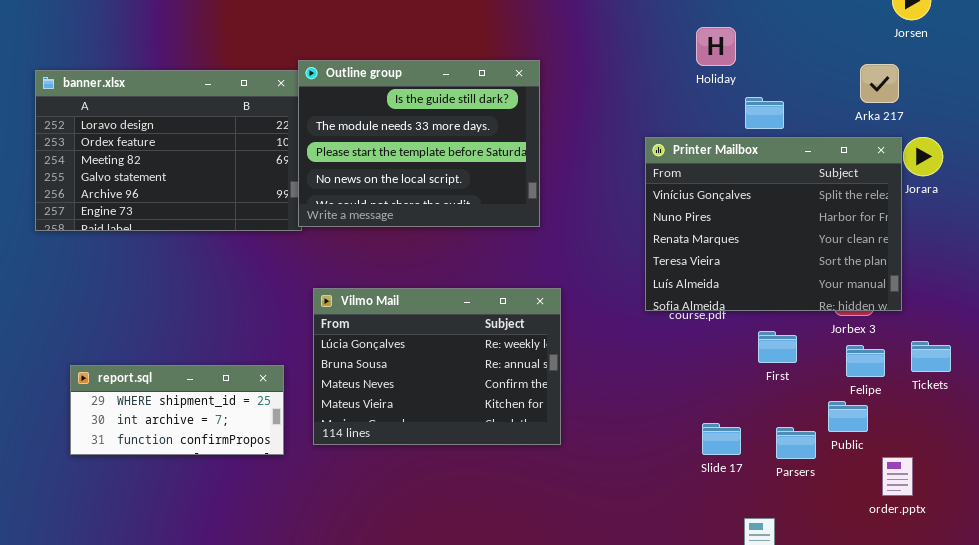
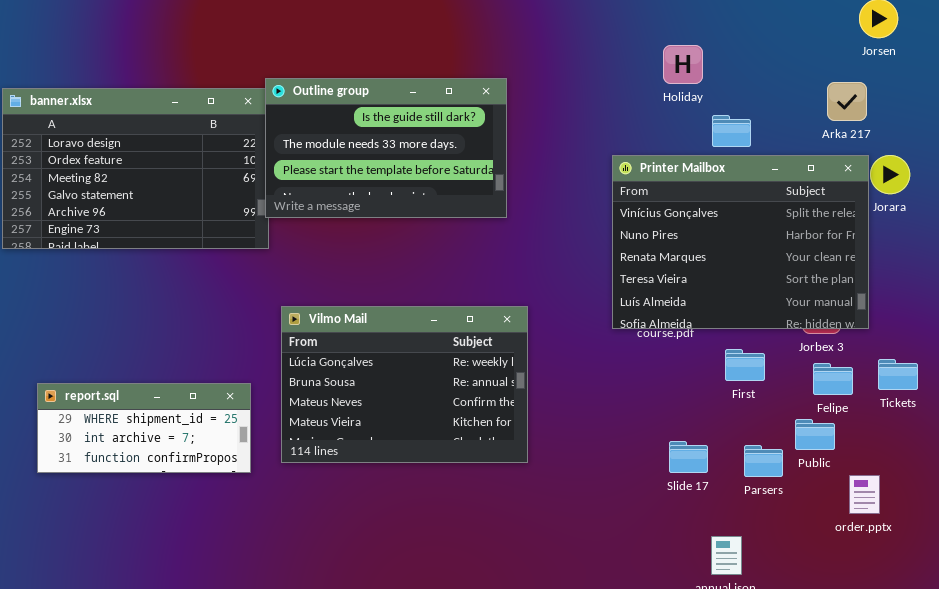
Outline group: [298,60,540,227] -> [265,78,507,218], resized

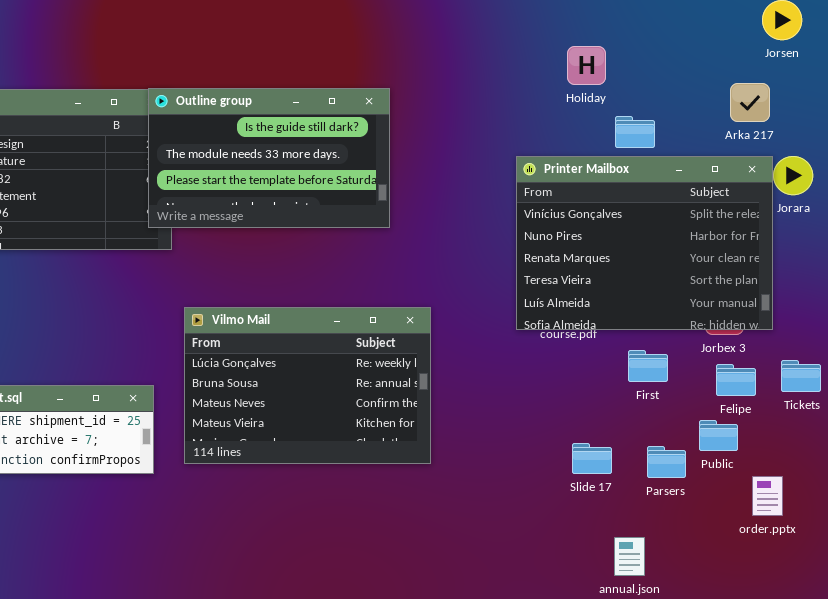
Outline group: [265,78,507,218] -> [148,88,390,228], moved

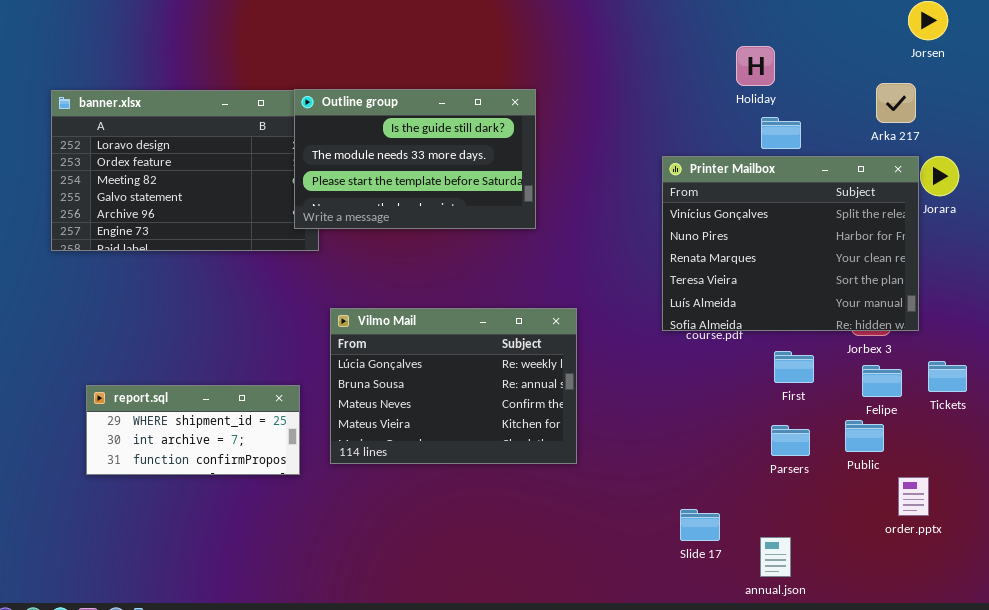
Holiday: [567,46,606,85] -> [736,46,775,86], moved
Slide 17: [572,443,612,474] -> [680,509,720,541], moved
Parsers: [647,446,686,478] -> [771,425,810,456], moved

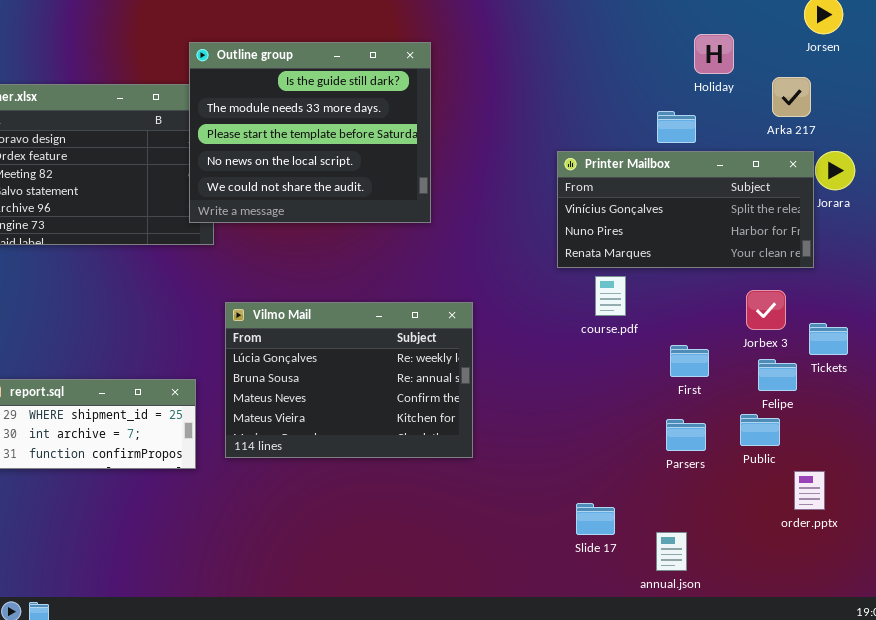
Holiday: [736,46,775,86] -> [694,34,734,74], moved
Outline group: [294,89,536,229] -> [189,42,431,223], resized
Printer Mailbox: [662,156,919,331] -> [557,151,814,268], resized
Tickets: [928,361,967,392] -> [809,323,848,355], moved

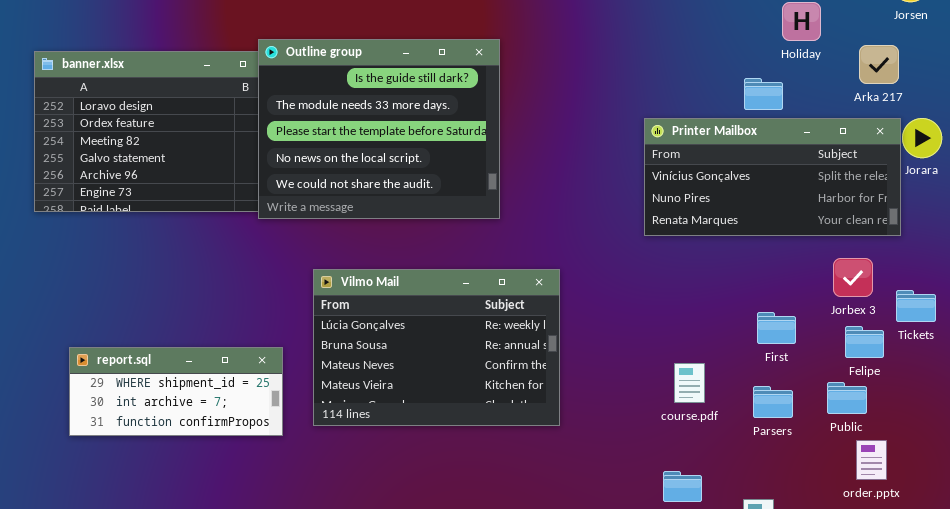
Outline group: [189,42,431,223] -> [258,39,500,219], moved
course.pdf: [595,276,626,316] -> [674,363,705,403], moved
order.pptx: [794,471,825,510] -> [856,440,887,480], moved

